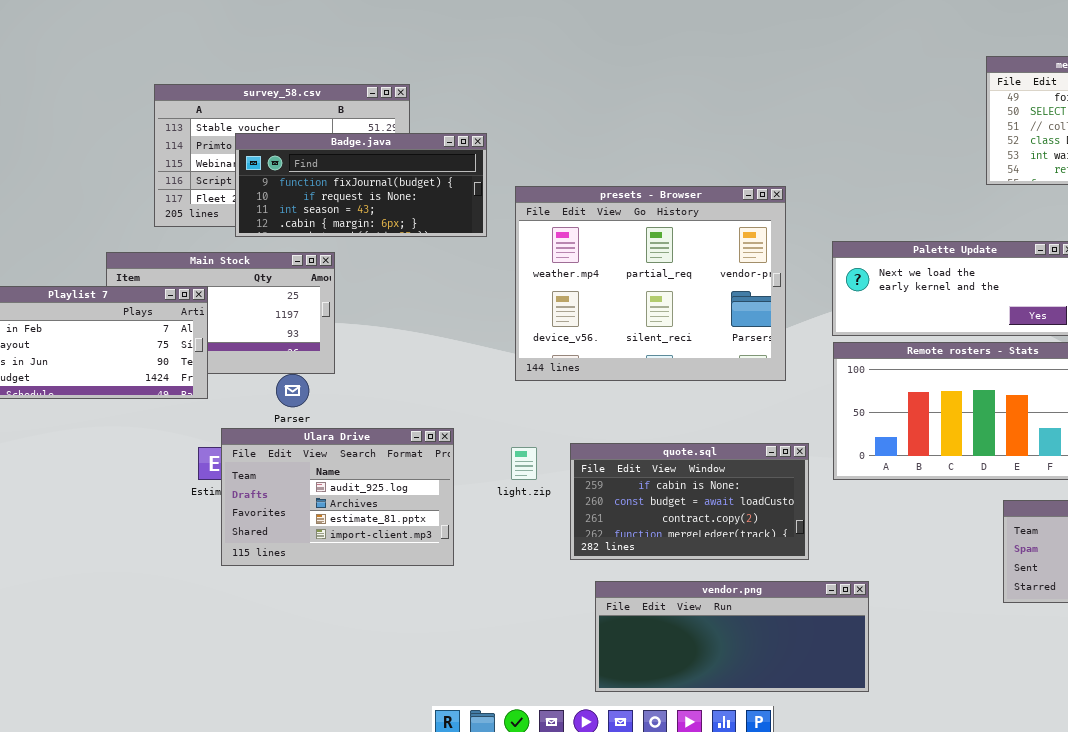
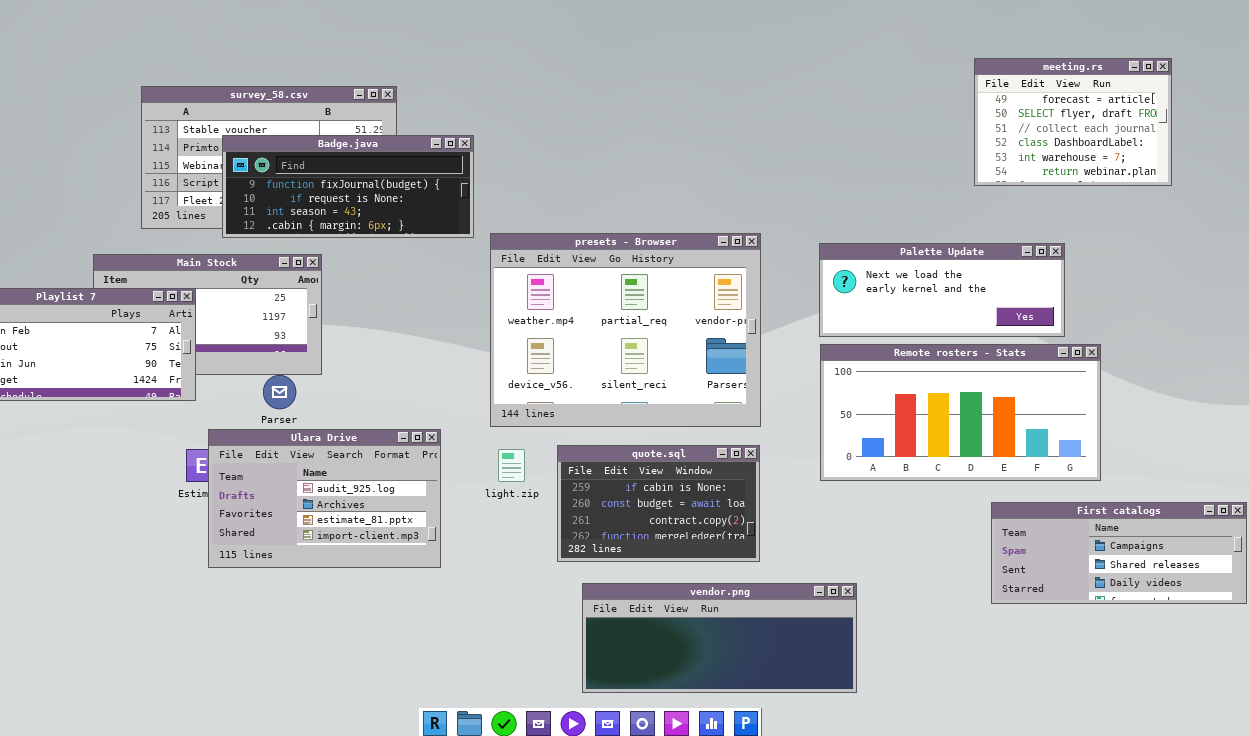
presets - Browser: [515,186,786,381] -> [490,233,761,427], moved
quote.sql: [570,443,809,560] -> [557,445,760,562], resized

